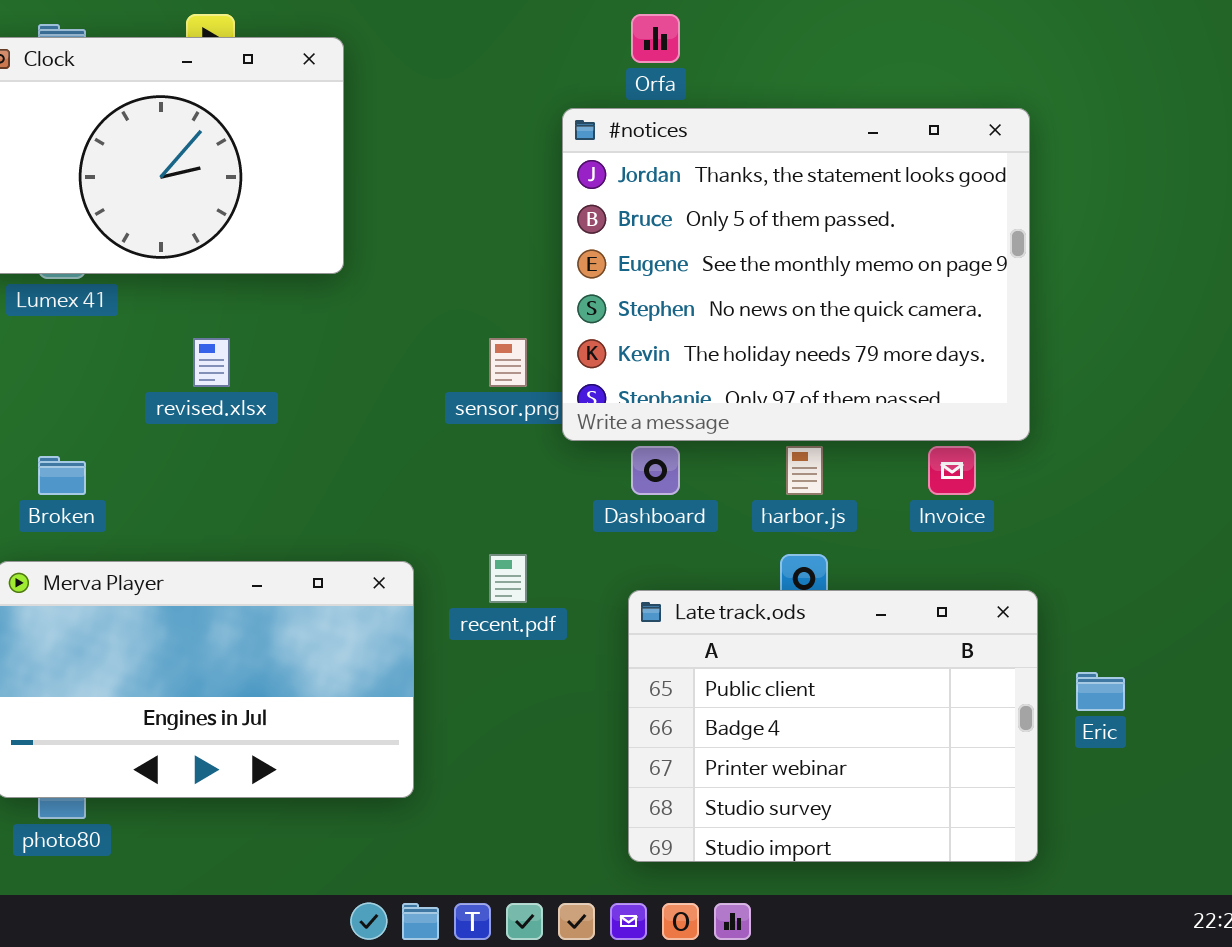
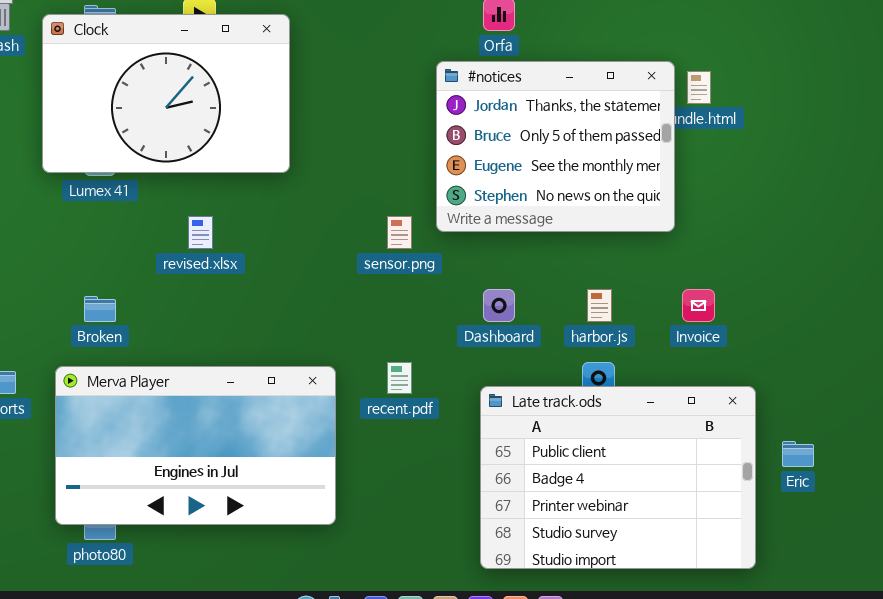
#notices: [562,108,1030,441] -> [436,61,675,232], resized

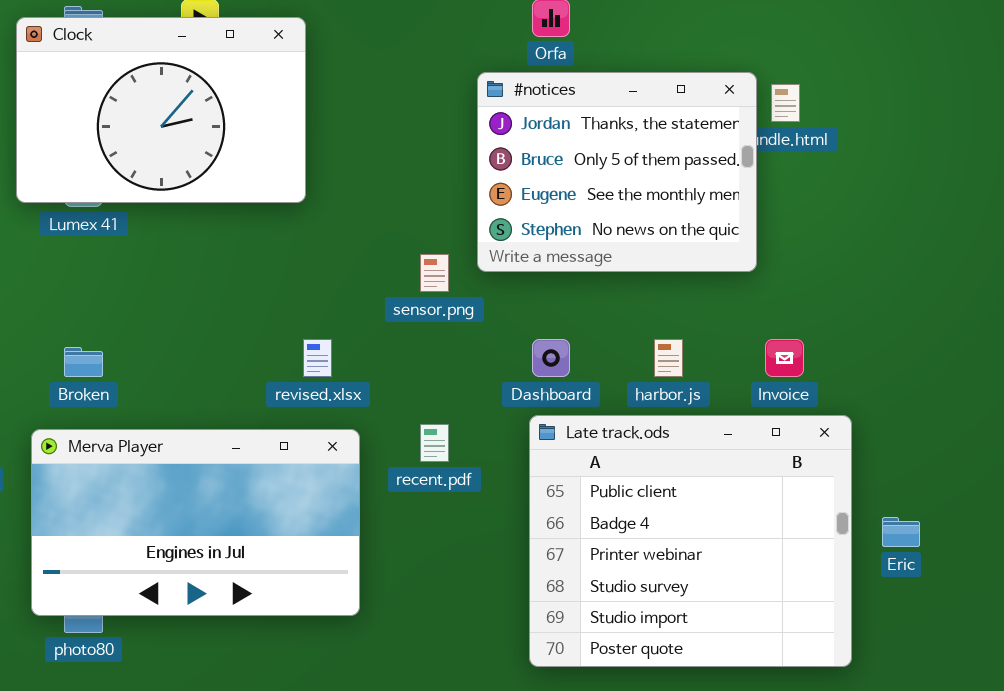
revised.xlsx: [188,216,213,249] -> [303,339,332,377], moved
Late track.ods: [480,386,756,569] -> [529,415,852,667], resized

